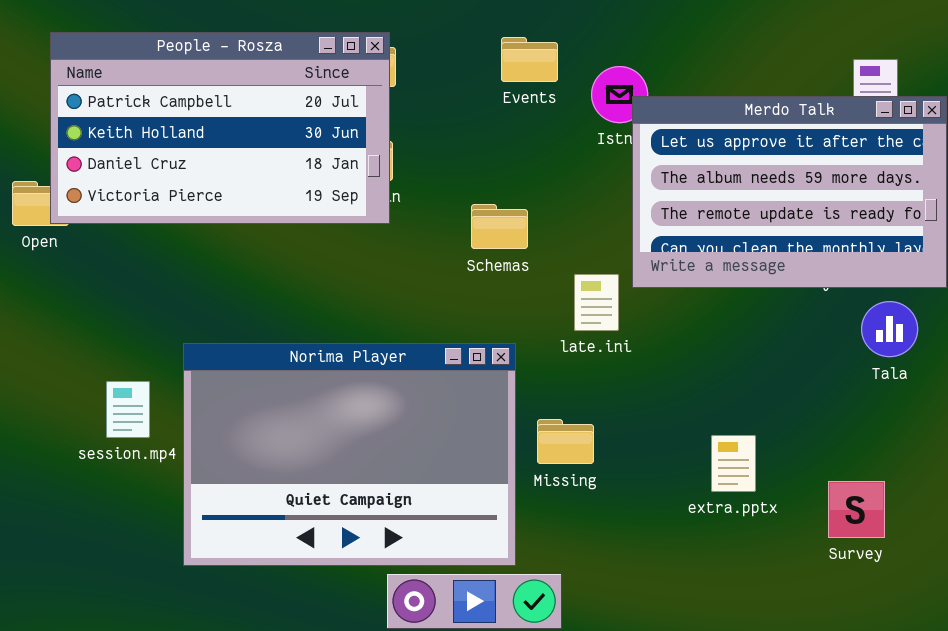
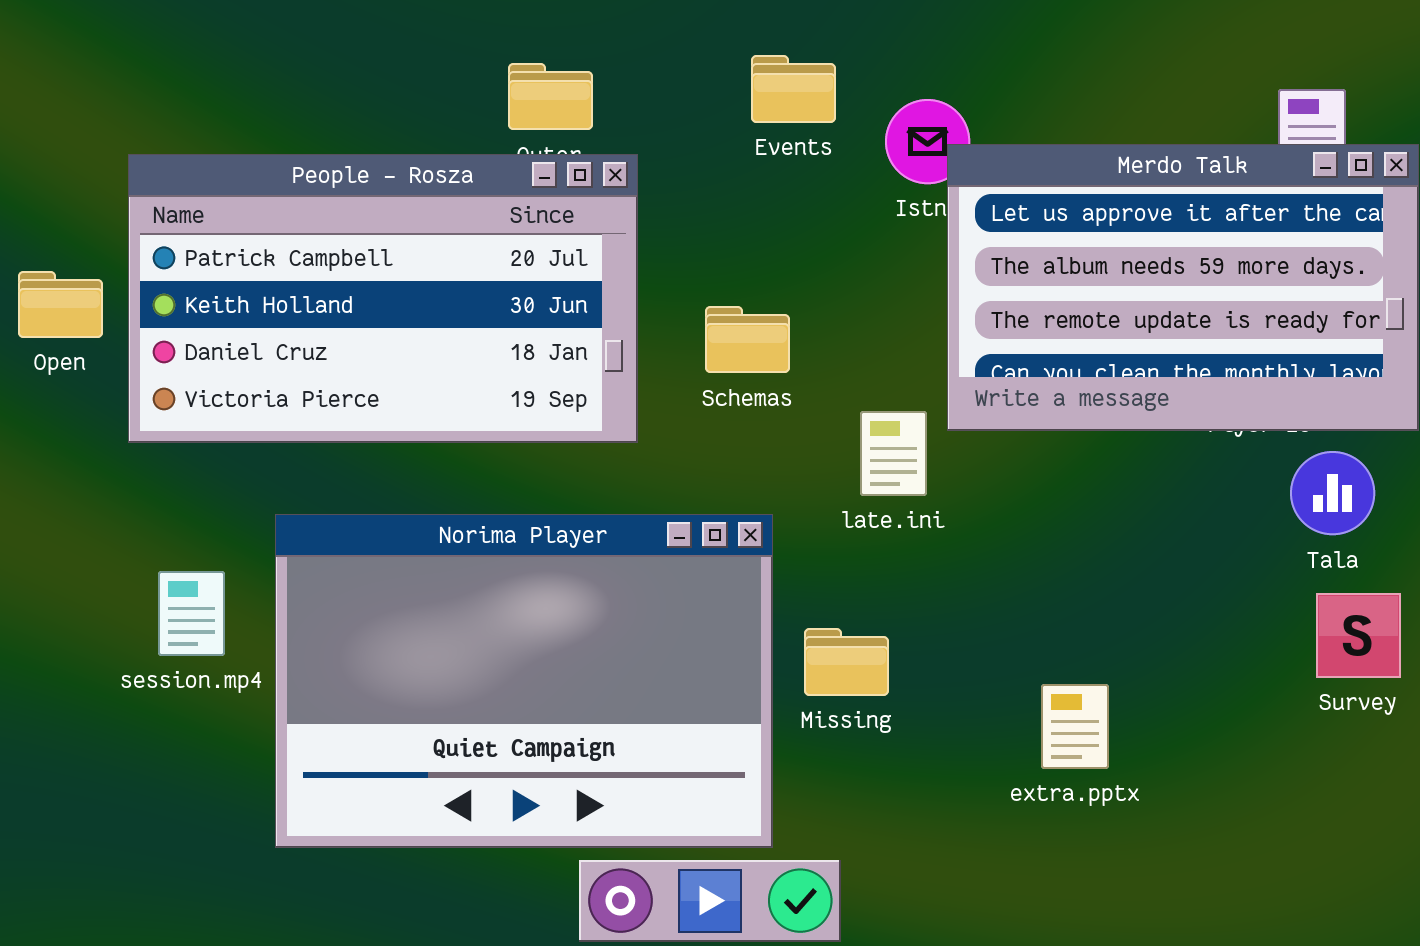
People - Rosza: [50,32,390,224] -> [128,154,638,443], moved
extra.pptx: [711,435,756,492] -> [1041,684,1109,769], moved
Survey: [828,481,885,538] -> [1316,593,1401,678], moved

